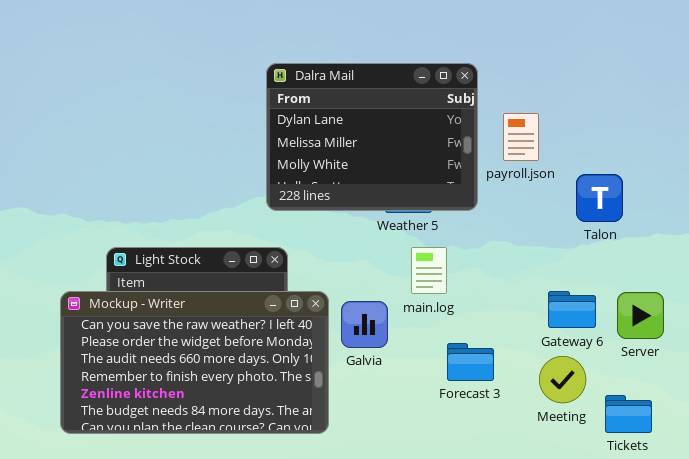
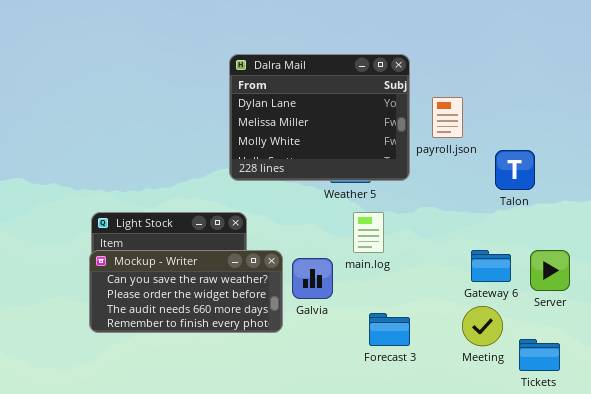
Mockup - Writer: [60,291,329,434] -> [89,250,283,333], resized
Forecast 3: [447,343,494,381] -> [369,313,410,346], moved

